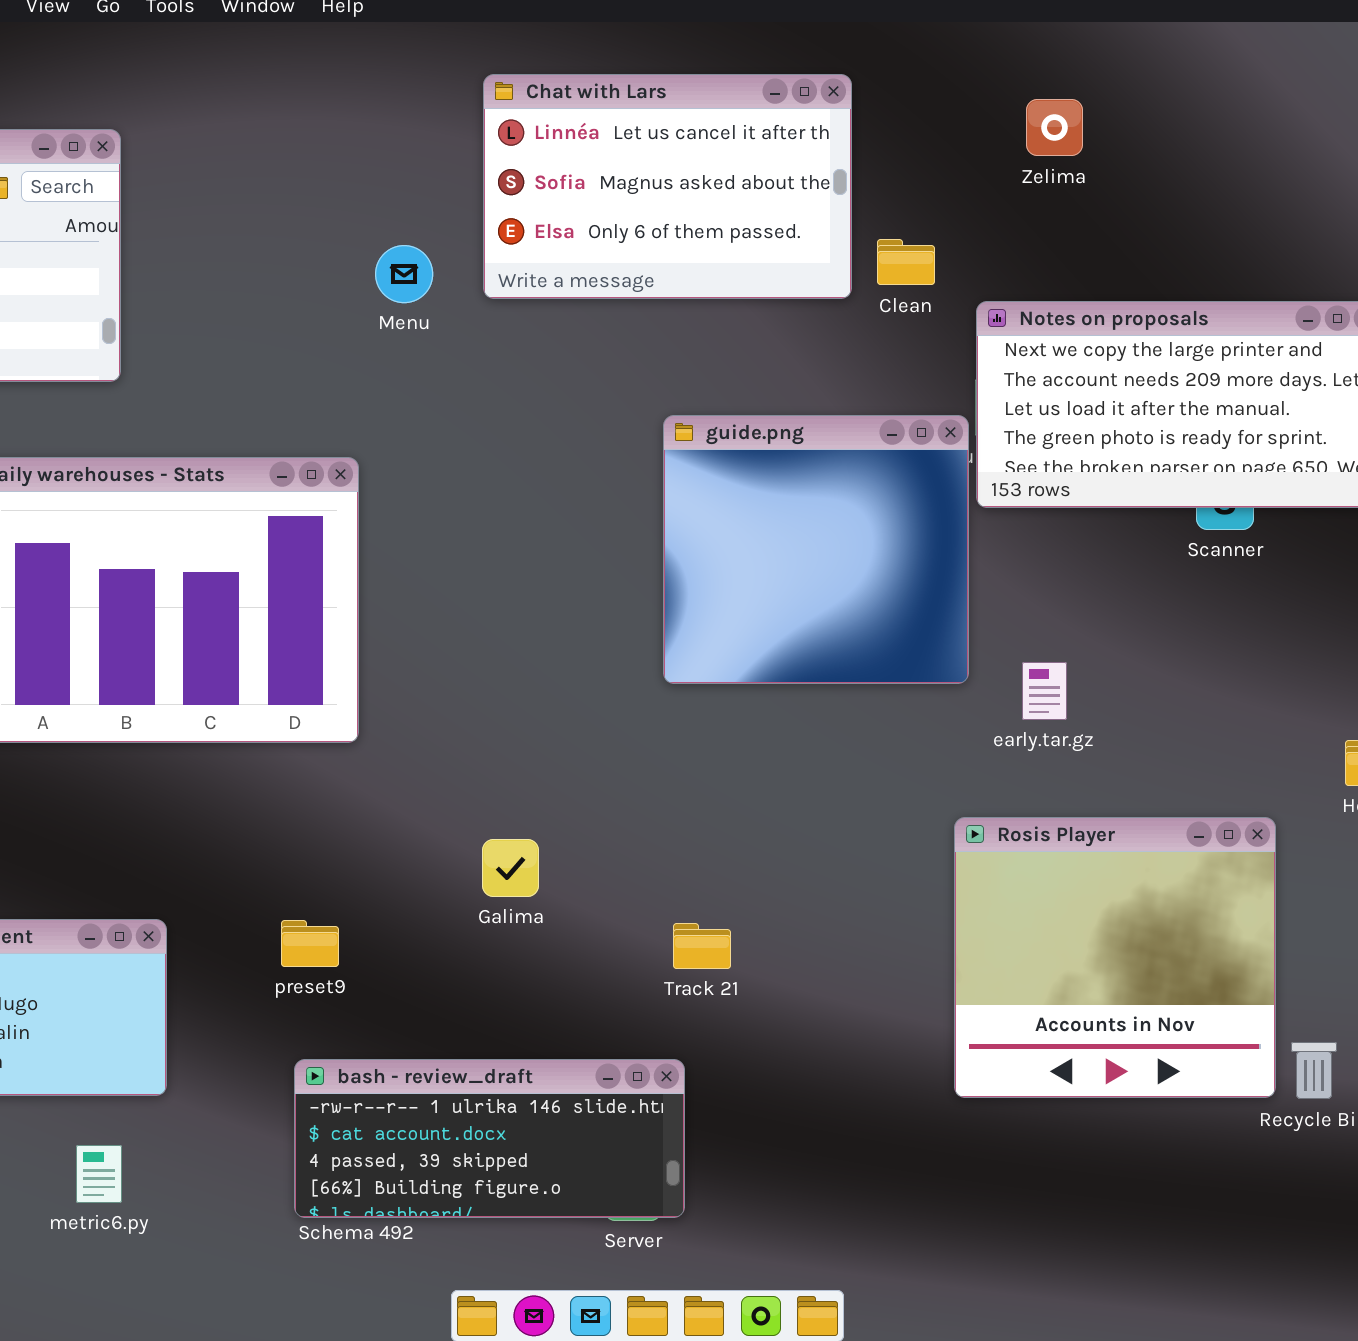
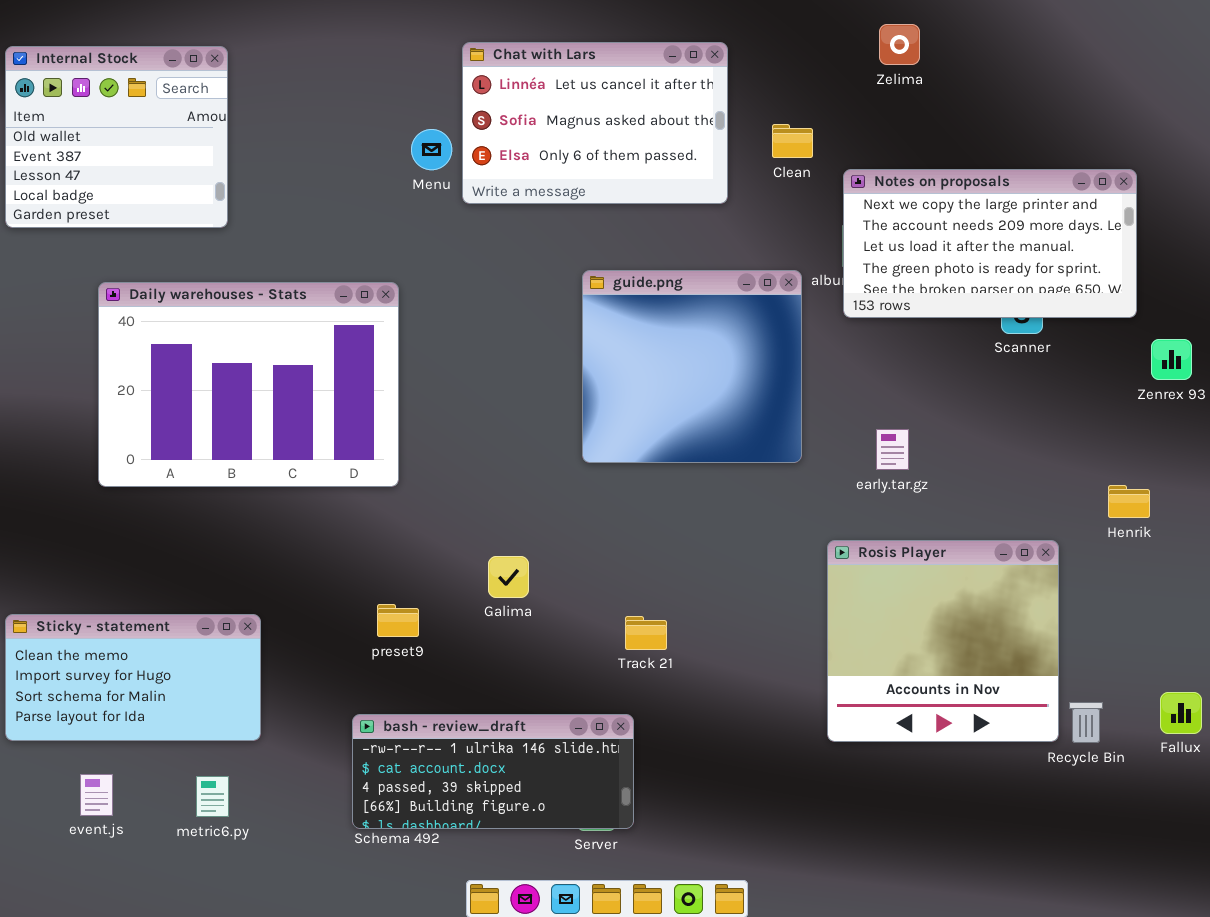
Chat with Lars: [483,74,852,299] -> [462,42,728,204], moved
guide.png: [663,415,969,684] -> [582,270,802,463], moved
preset9: [281,920,339,967] -> [377,604,419,637], moved

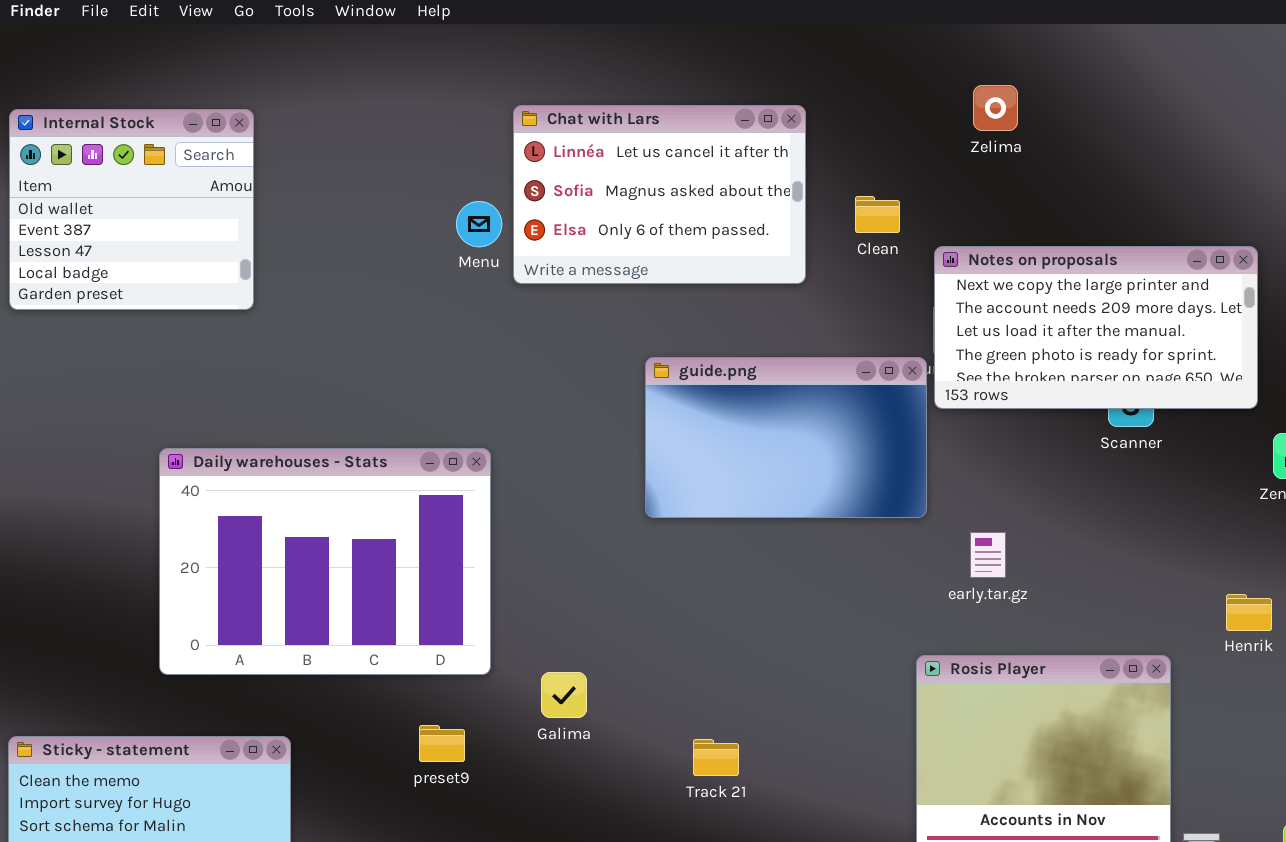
guide.png: [582,270,802,463] -> [645,357,927,518], resized
Daily warehouses - Stats: [98,282,399,487] -> [159,448,491,675], moved

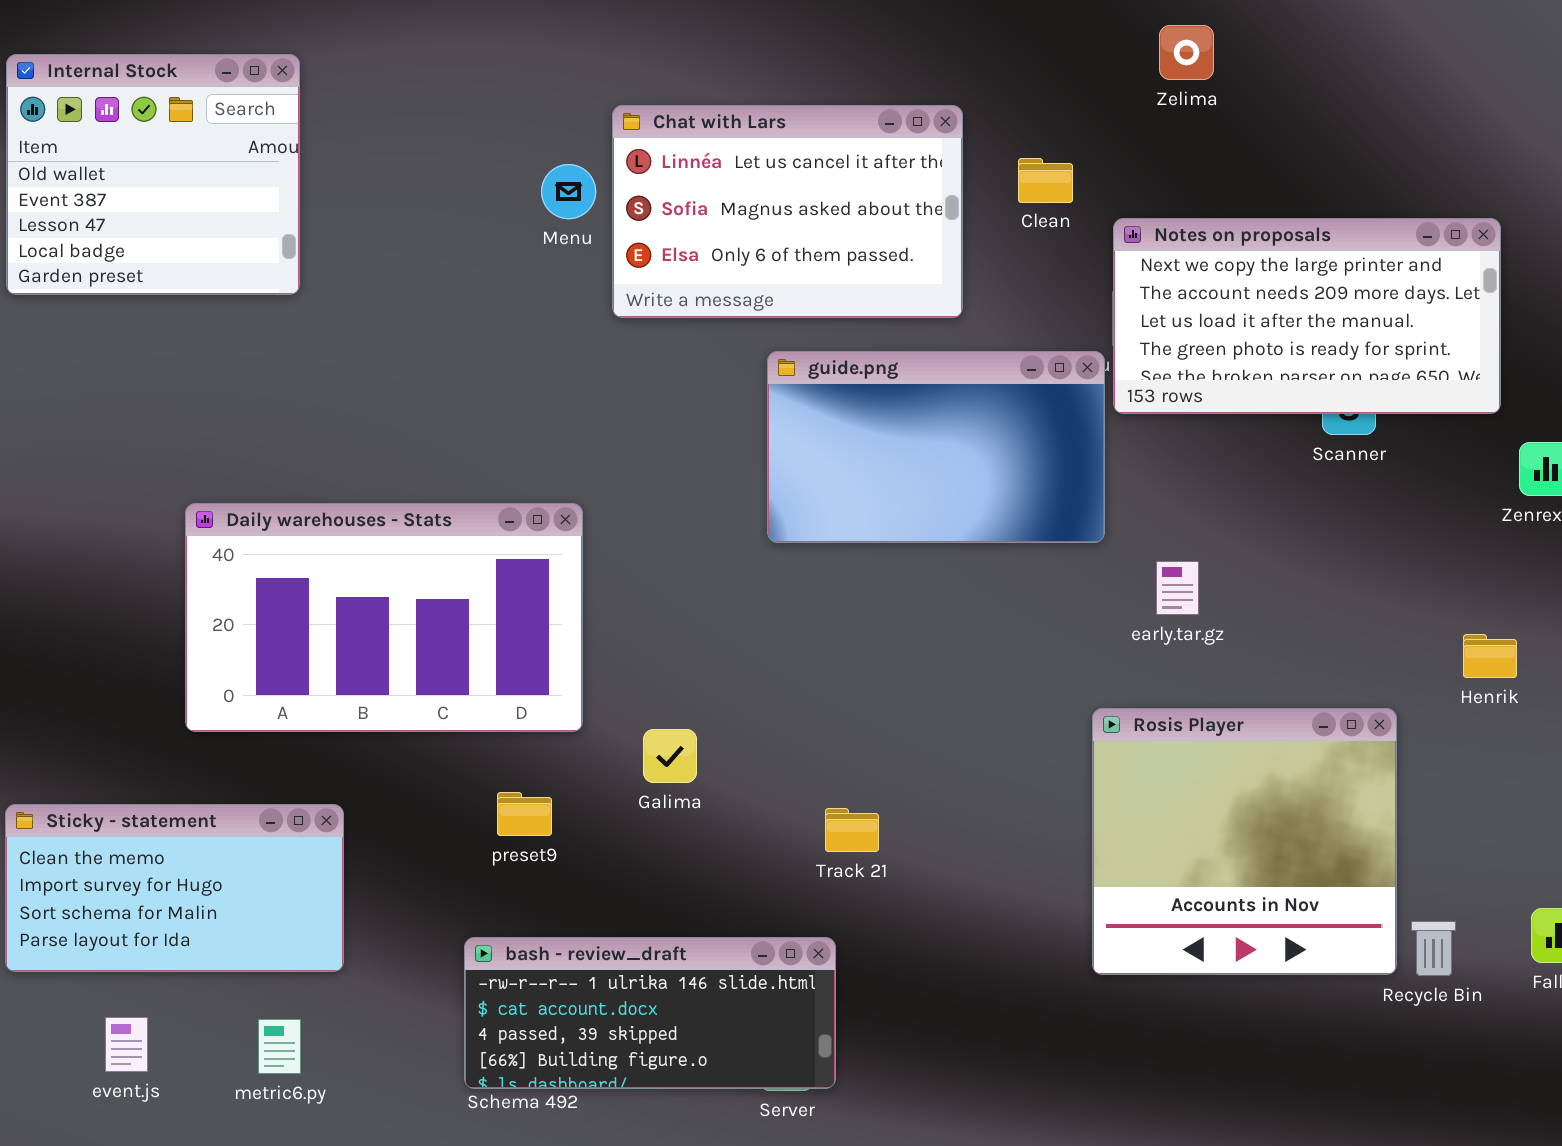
Chat with Lars: [513,105,806,284] -> [612,105,963,318], moved
Daily warehouses - Stats: [159,448,491,675] -> [185,503,583,732], resized

